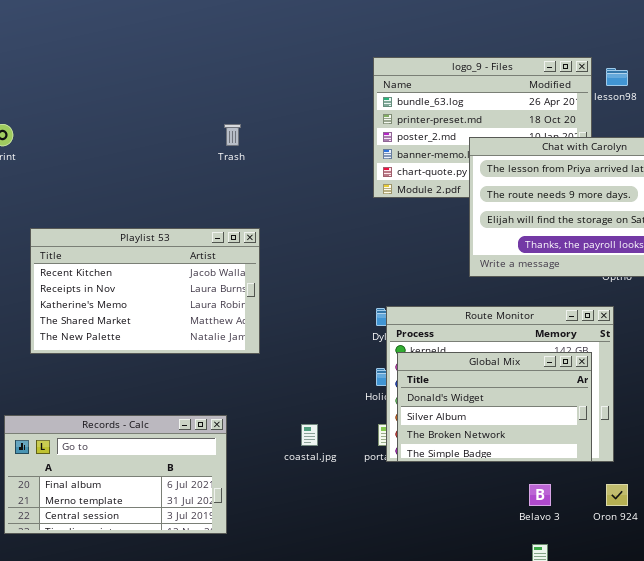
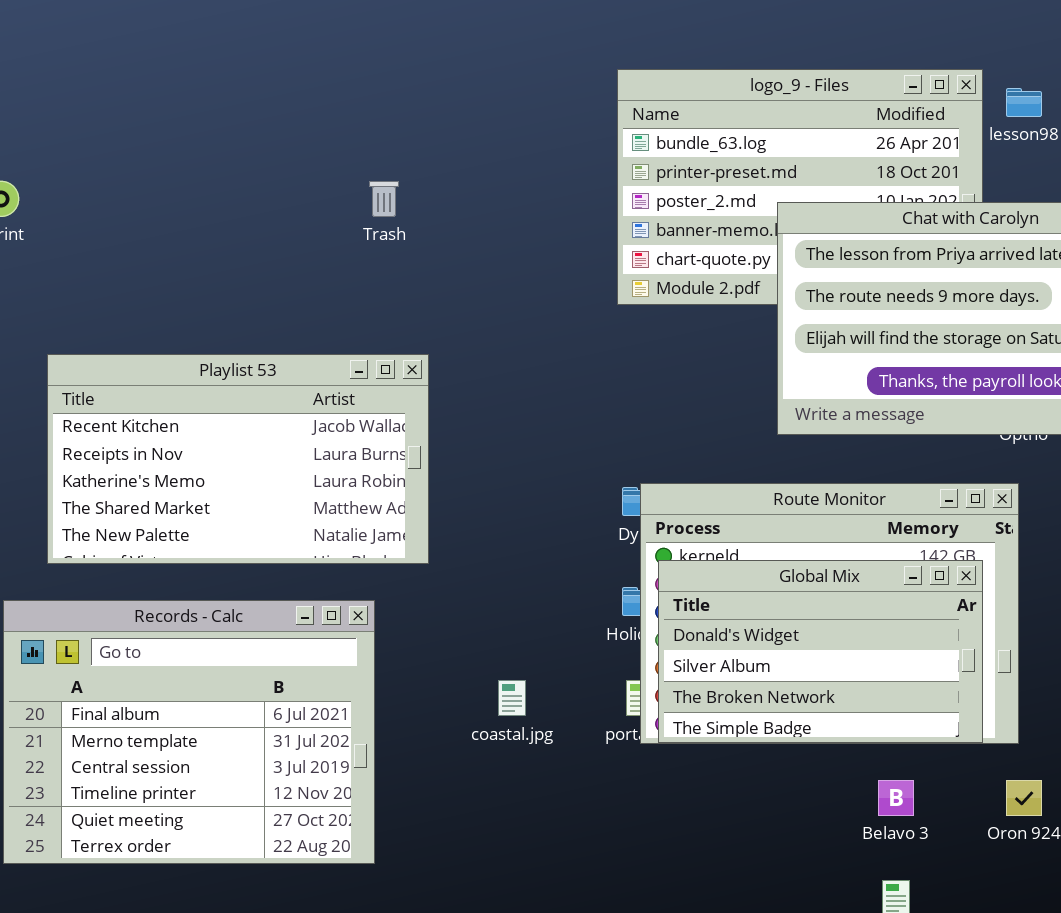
Records - Calc: [4,415,227,534] -> [3,600,375,864], resized

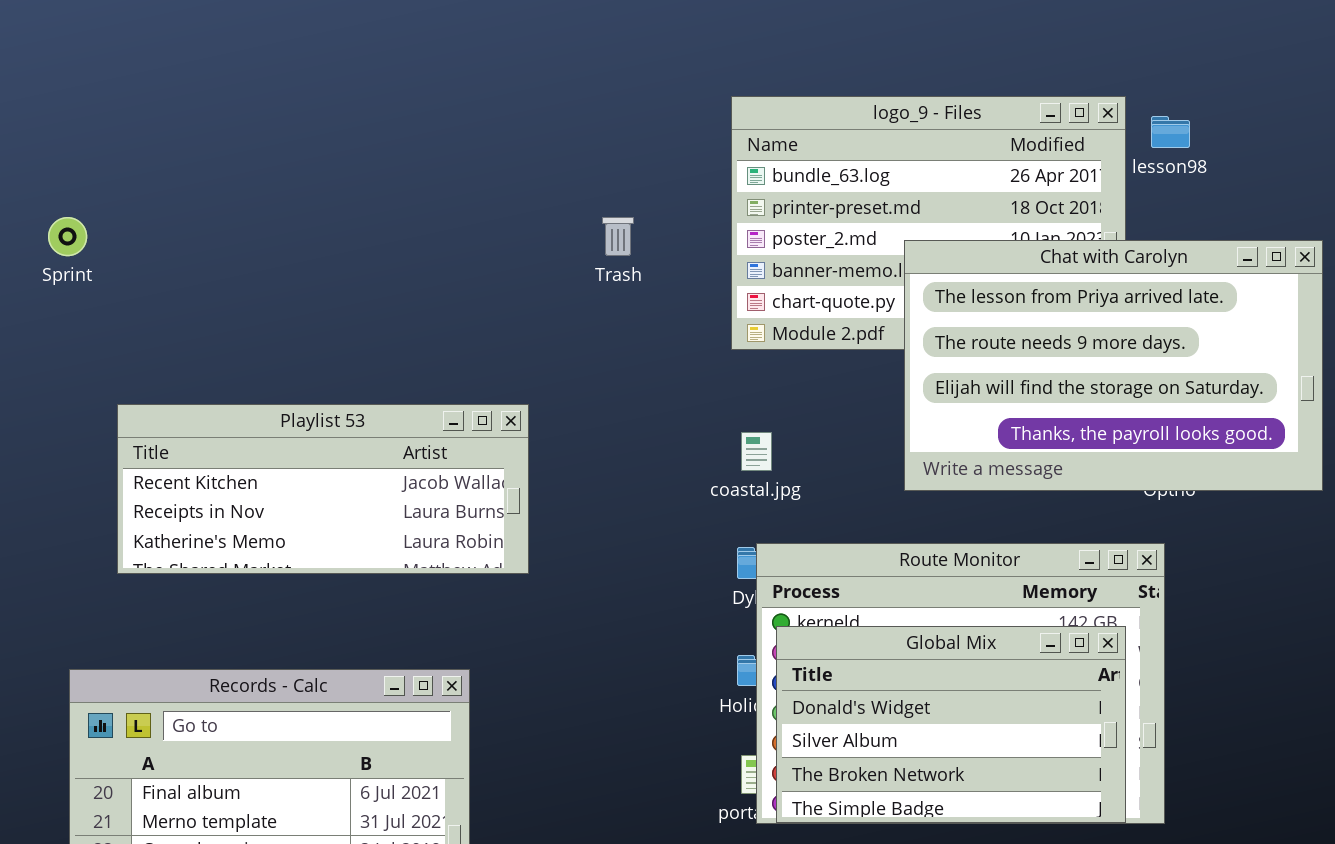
Trash: [369,181,399,217] -> [602,217,634,256], moved
Playlist 53: [47,354,429,564] -> [117,404,529,574], resized
coastal.jpg: [498,680,526,716] -> [741,432,772,471], moved

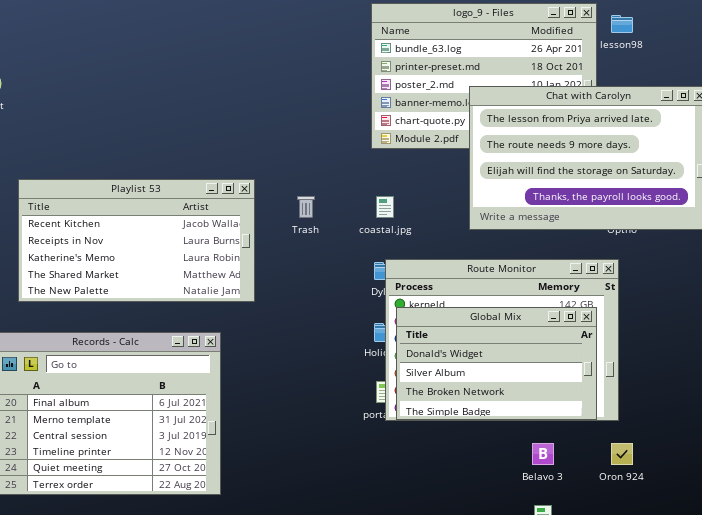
Trash: [602,217,634,256] -> [297,196,315,218], moved
Playlist 53: [117,404,529,574] -> [18,179,255,302], resized

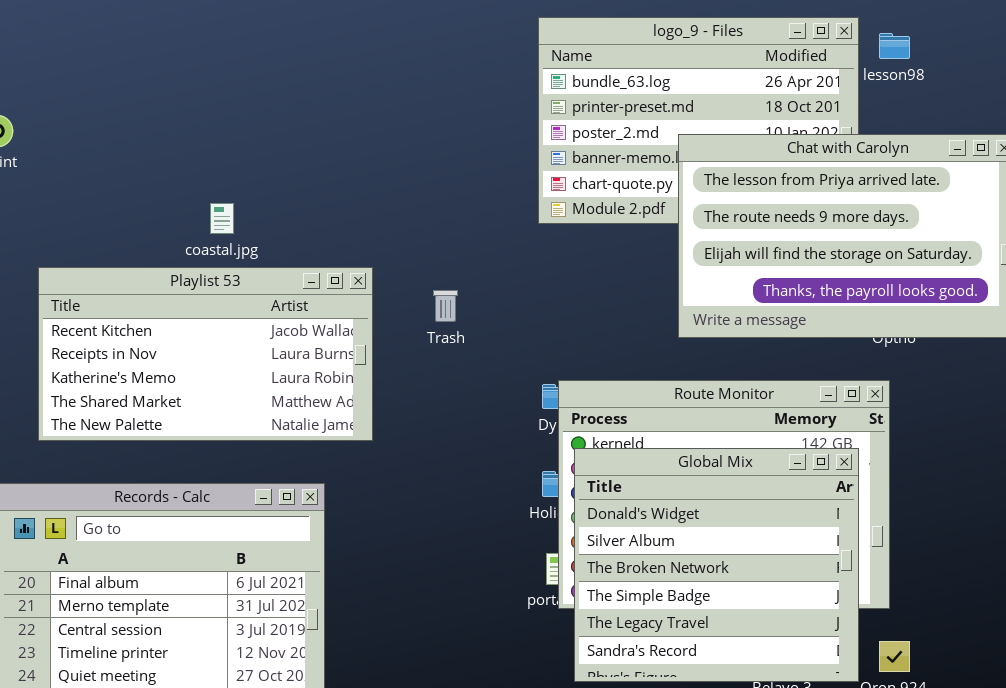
coastal.jpg: [376,196,394,218] -> [210,203,234,234], moved
Global Mix: [396,307,597,420] -> [574,448,859,682], resized

